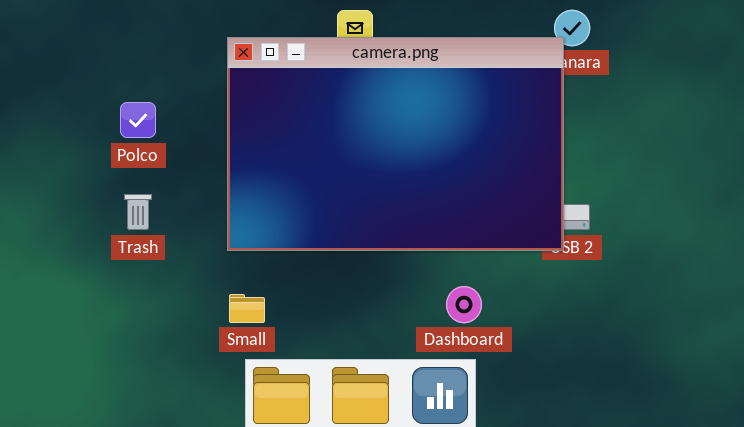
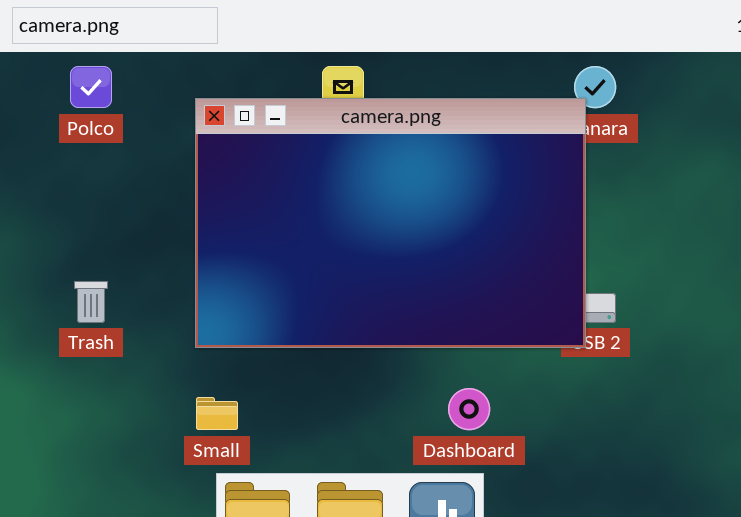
Polco: [120,102,156,138] -> [70,66,112,108], moved

